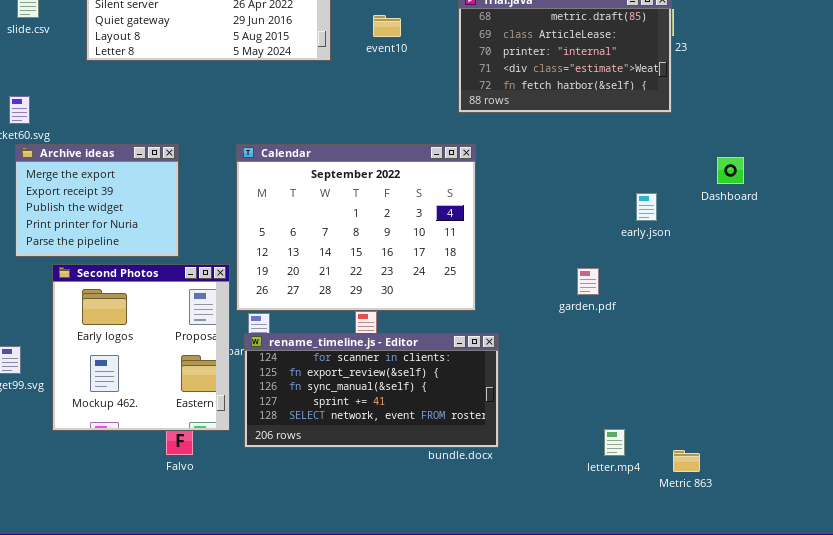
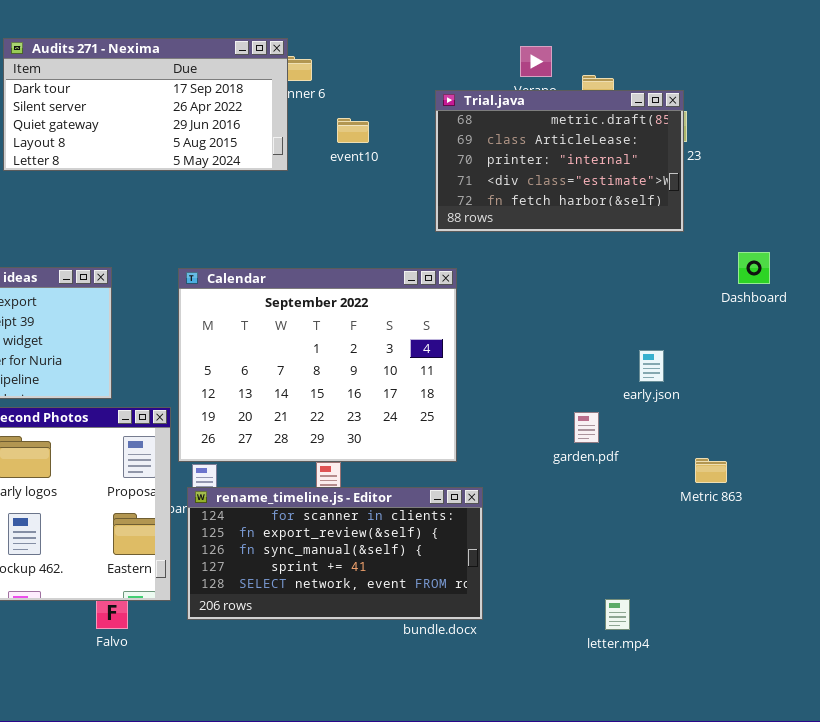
Dashboard: [717,157,744,184] -> [738,252,770,284], moved
early.json: [636,193,657,221] -> [639,350,664,382], moved
Metric 863: [673,450,700,472] -> [695,458,727,483], moved

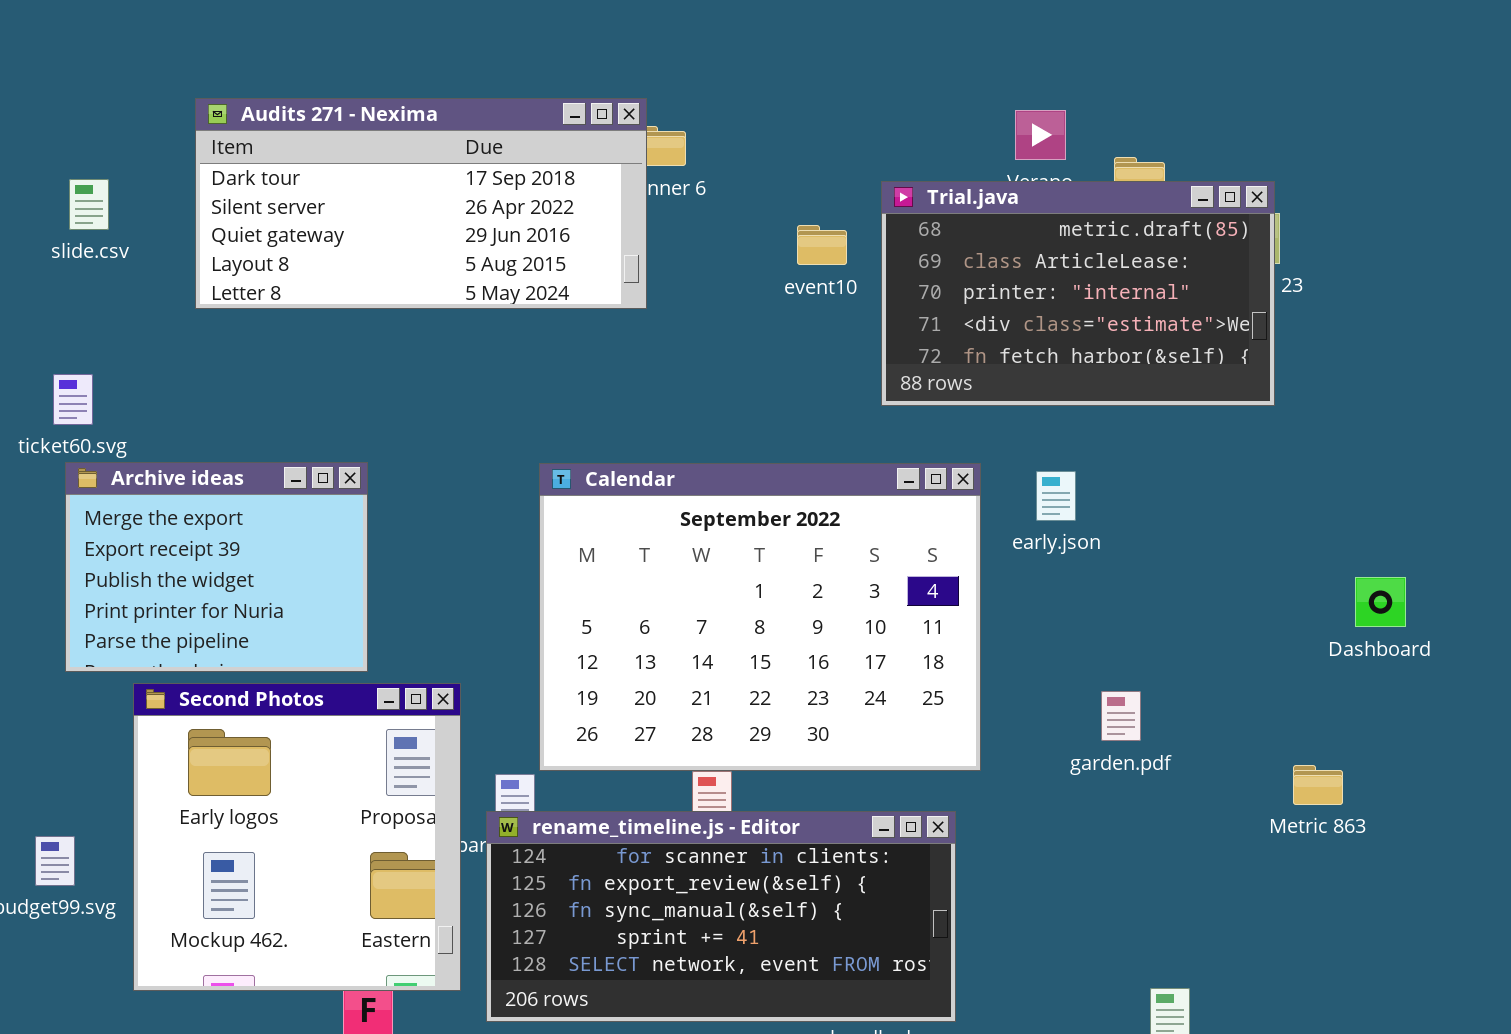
event10: [337,118,369,143] -> [797,225,847,265], moved
Dashboard: [738,252,770,284] -> [1355,577,1406,627], moved
Calendar: [178,268,457,462] -> [539,463,981,771], moved
early.json: [639,350,664,382] -> [1036,471,1076,521], moved

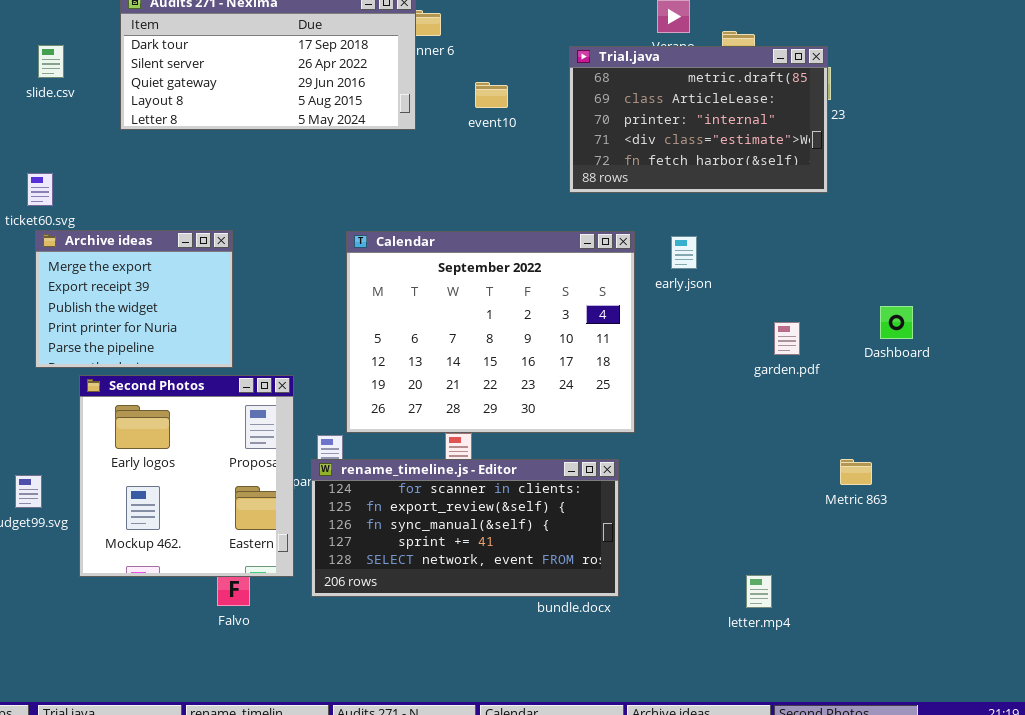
event10: [797,225,847,265] -> [475,82,508,108], moved
garden.pdf: [1101,691,1141,741] -> [774,322,800,355], moved
Metric 863: [1293,765,1343,805] -> [840,459,872,485], moved

